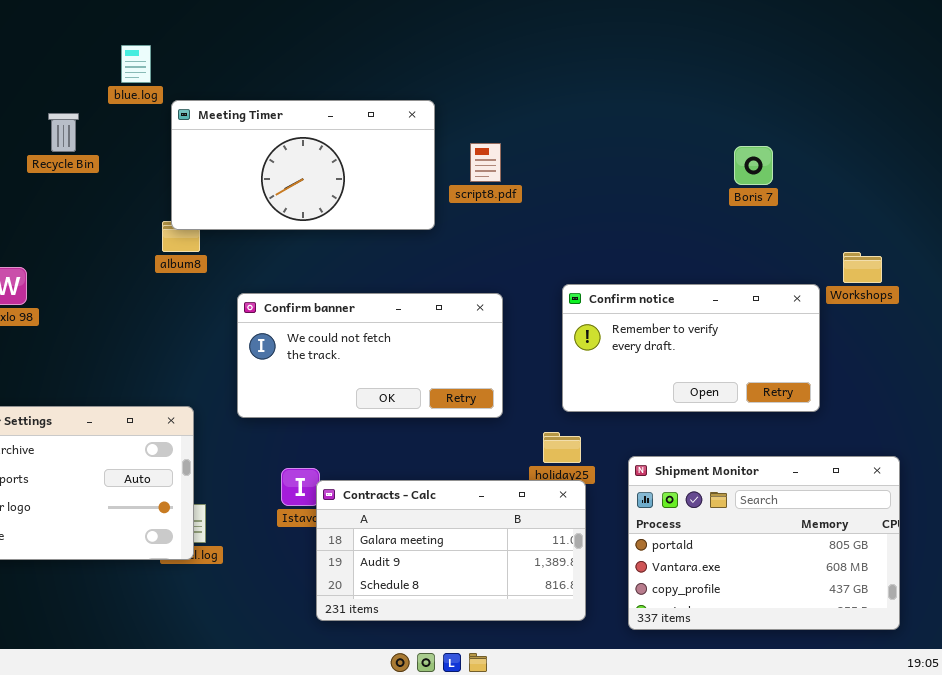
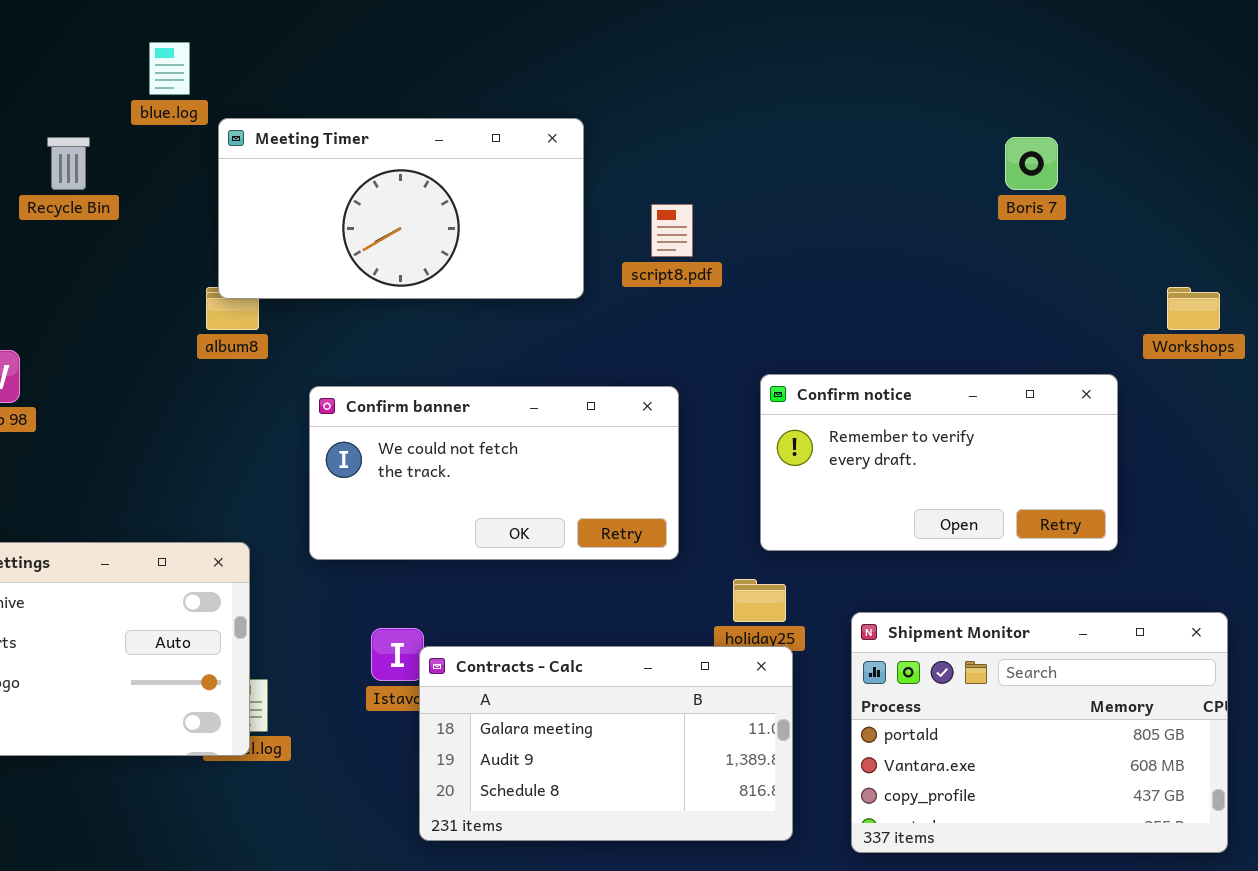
script8.pdf: [470,143,501,182] -> [651,204,693,257], moved
Boris 7: [734,146,773,185] -> [1005,137,1058,190], moved
Workshops: [843,252,882,283] -> [1167,287,1220,330], moved

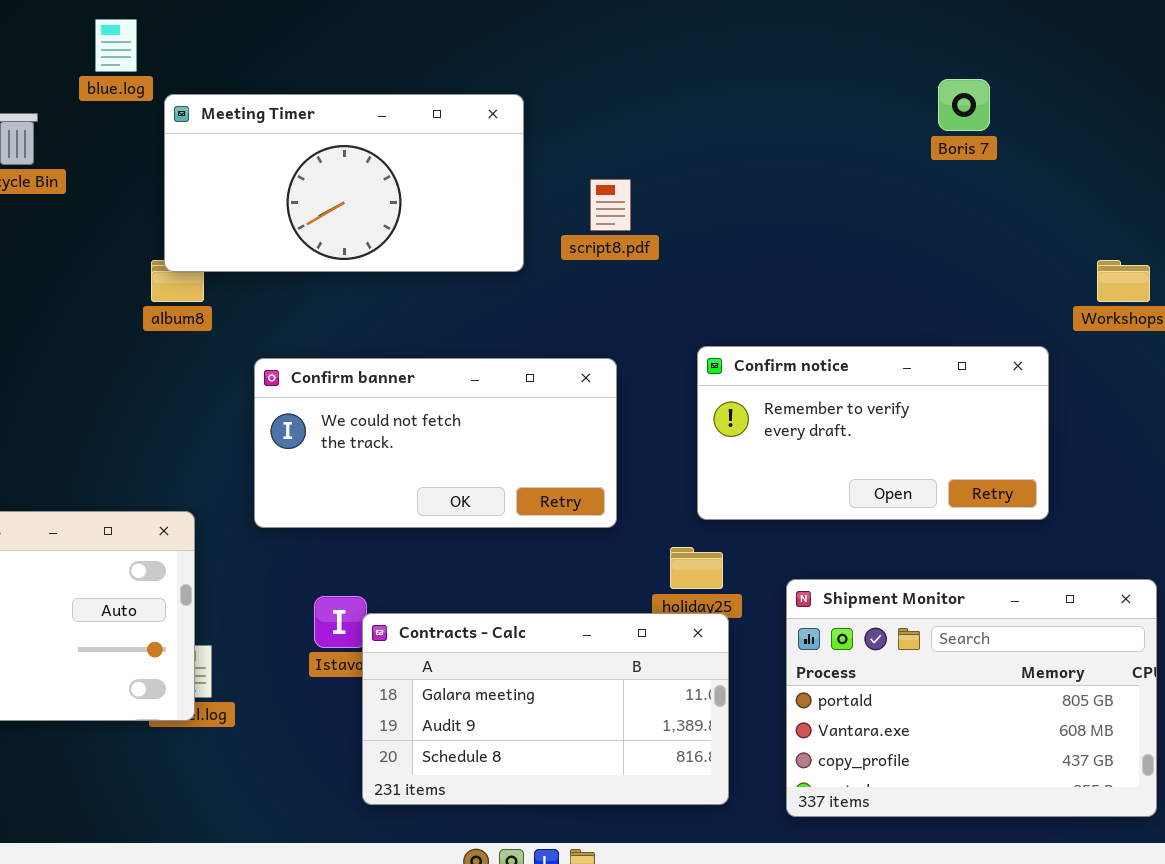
Boris 7: [1005,137,1058,190] -> [938,79,990,131], moved

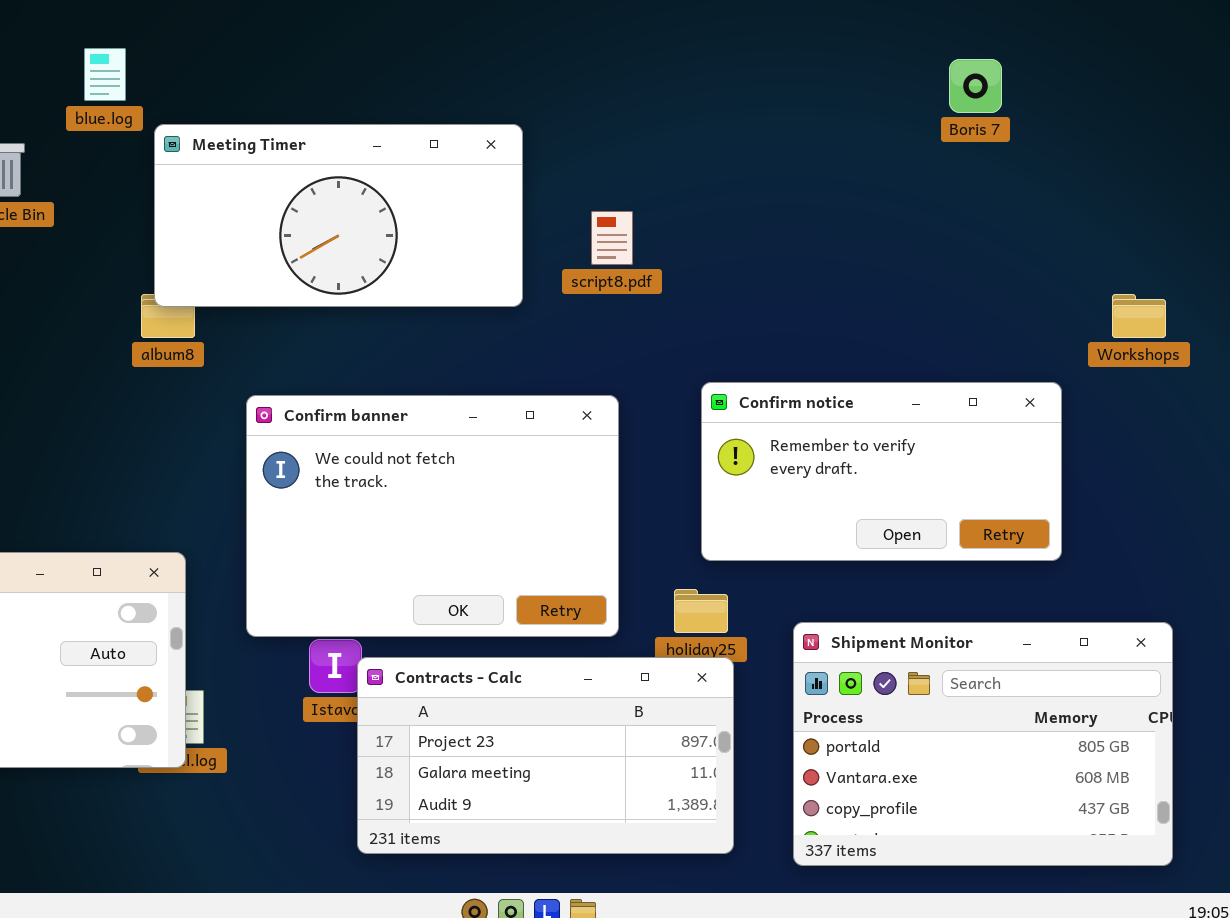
Boris 7: [938,79,990,131] -> [949,59,1002,113], moved
Confirm banner: [254,358,617,528] -> [246,395,619,637], resized
Contracts - Calc: [362,613,729,805] -> [357,657,734,854], scrolled up 1 row

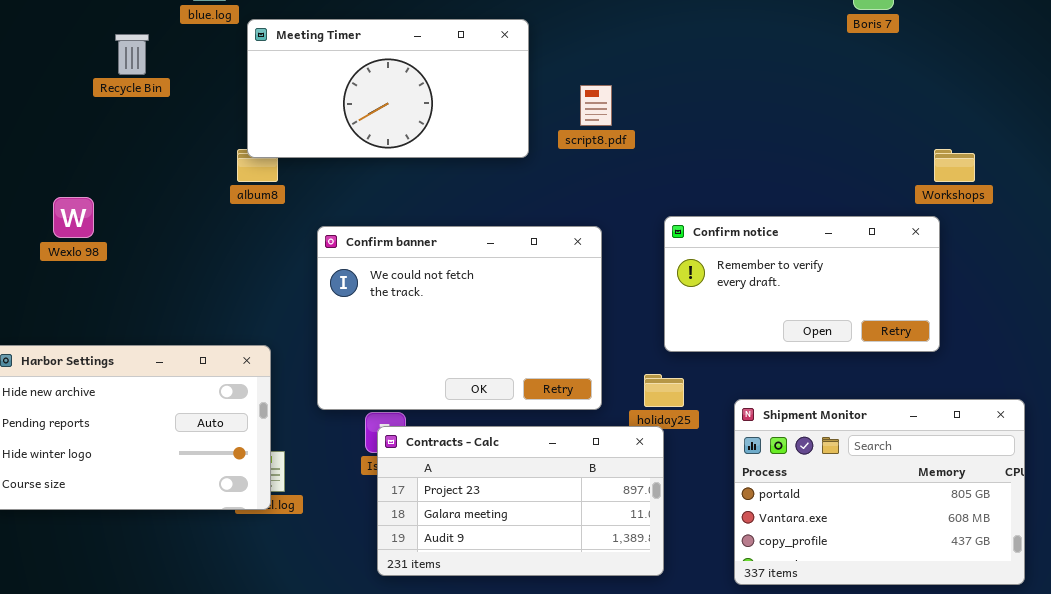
Workshops: [1112,294,1166,338] -> [934,149,975,182], moved
Contracts - Calc: [357,657,734,854] -> [377,426,664,576], moved

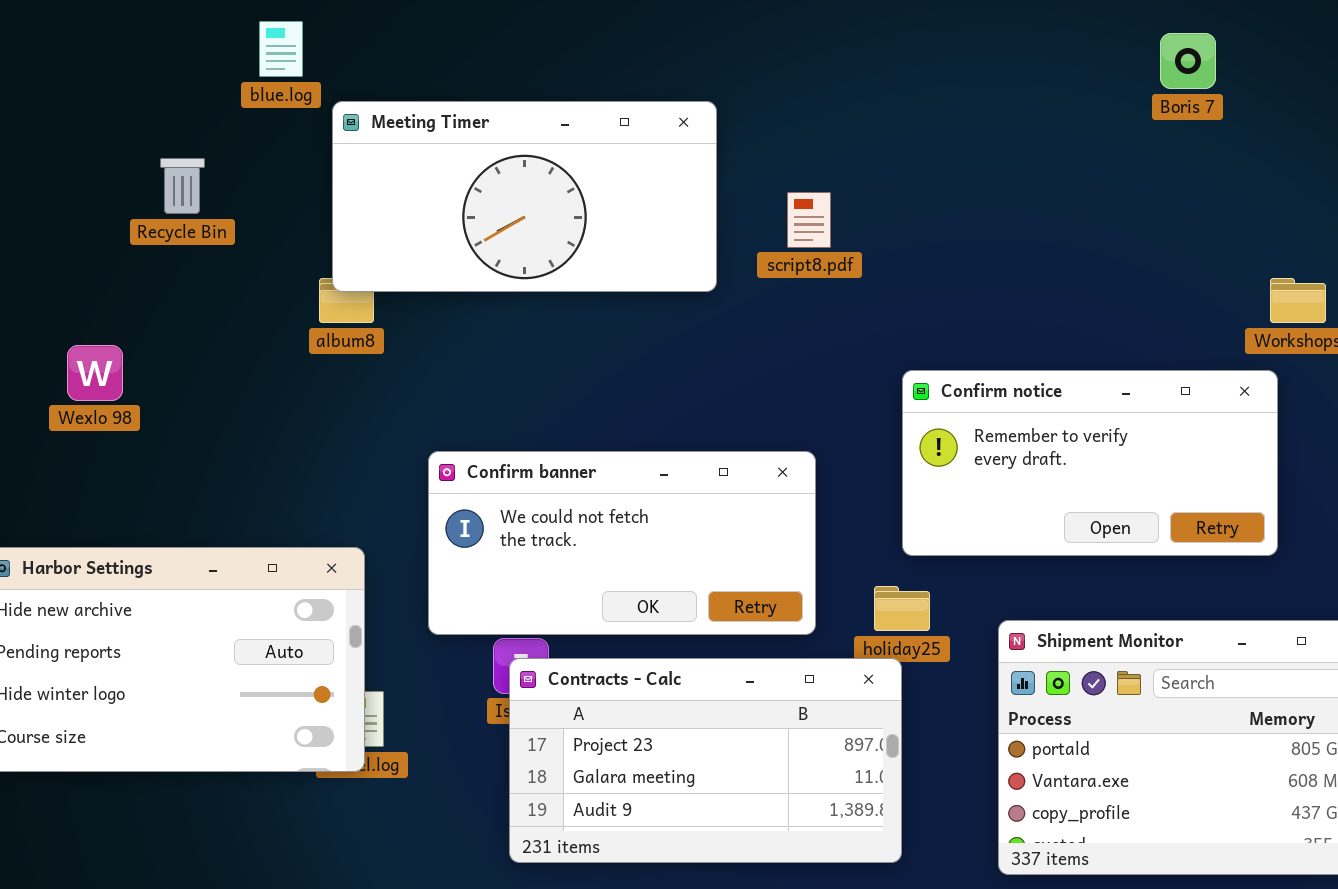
Recycle Bin: [115,34,149,75] -> [160,158,205,214], moved
Confirm banner: [317,226,602,410] -> [428,451,816,635], resized

